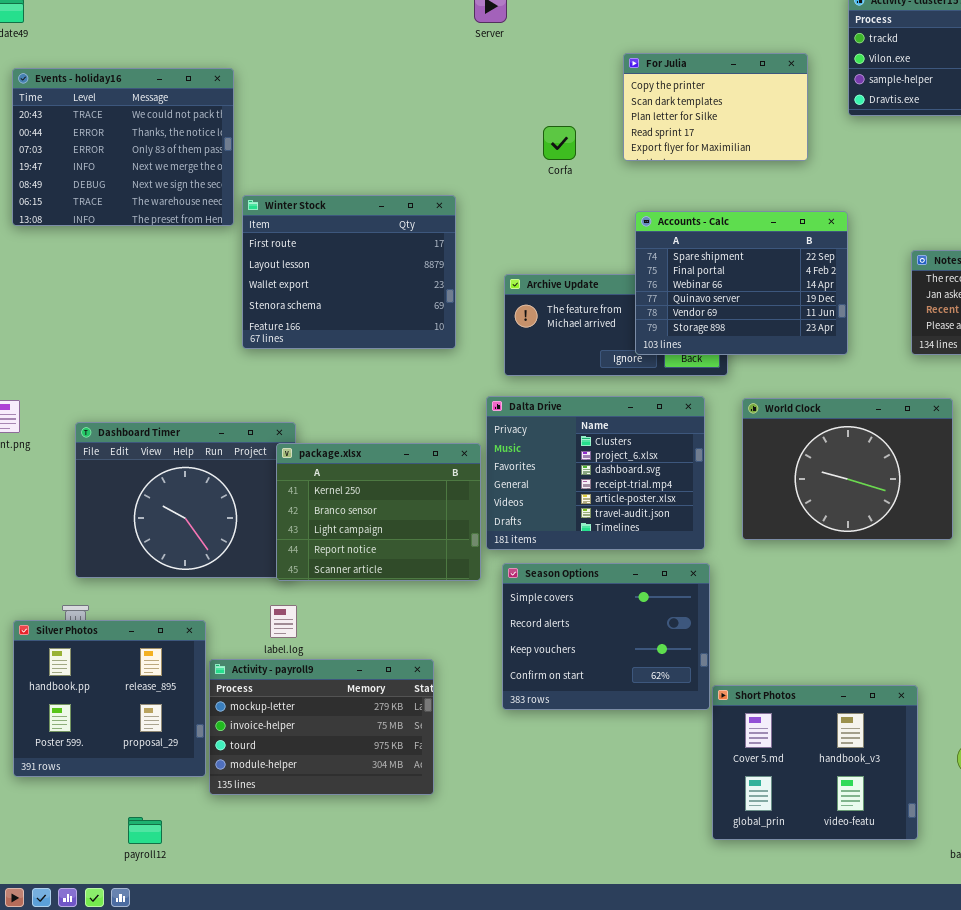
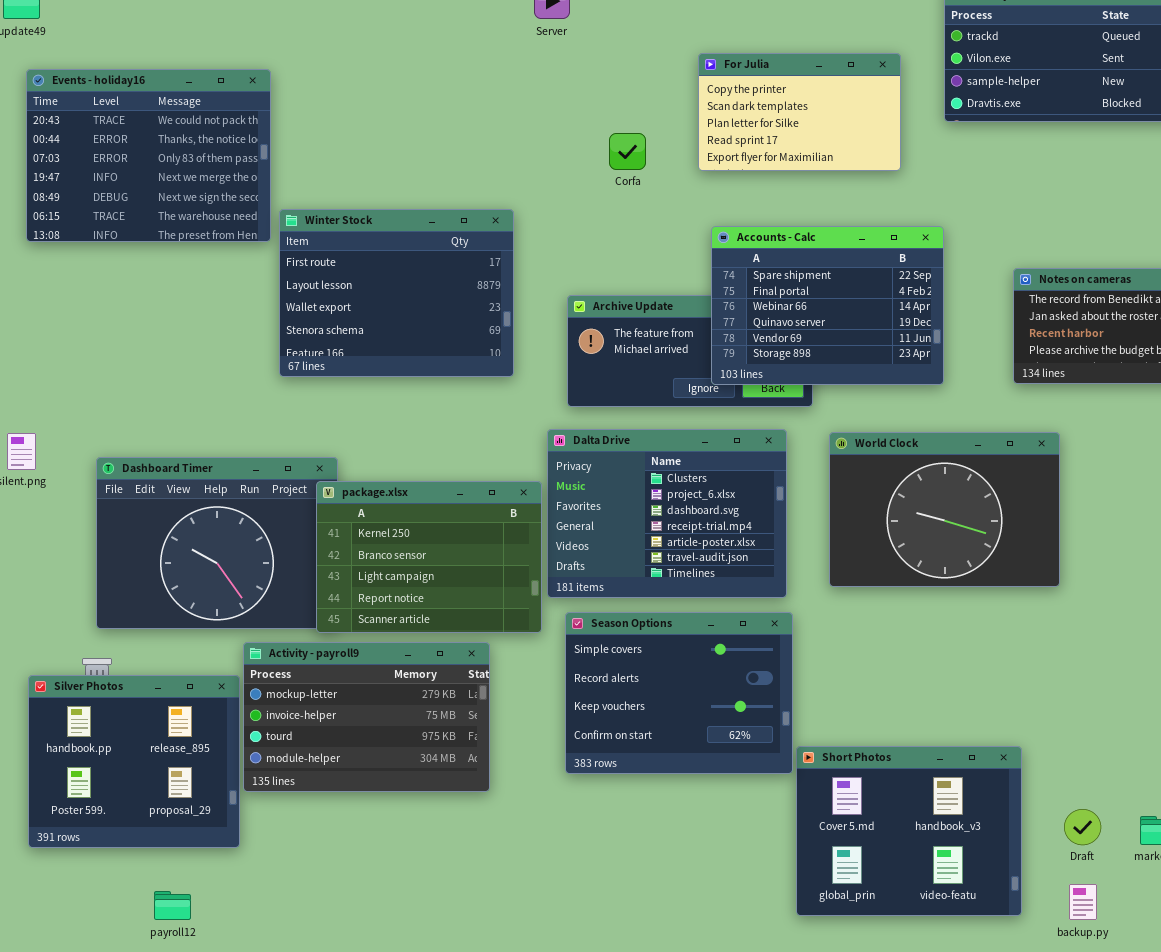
Activity - payroll9: [209,659,434,795] -> [243,642,490,792], moved

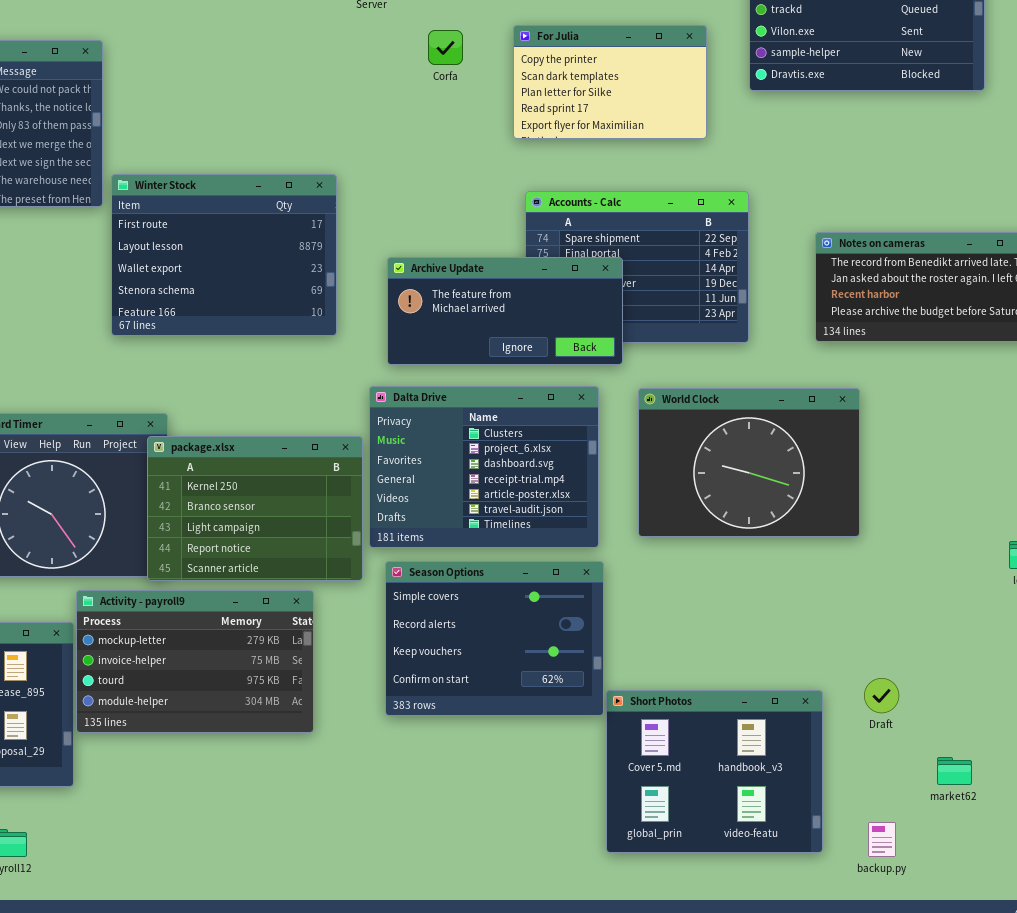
Corfa: [609,133,646,170] -> [428,30,463,65], moved
Archive Update: [567,295,813,407] -> [387,257,623,365], raised
Draft: [1064,809,1101,845] -> [864,678,899,713], moved

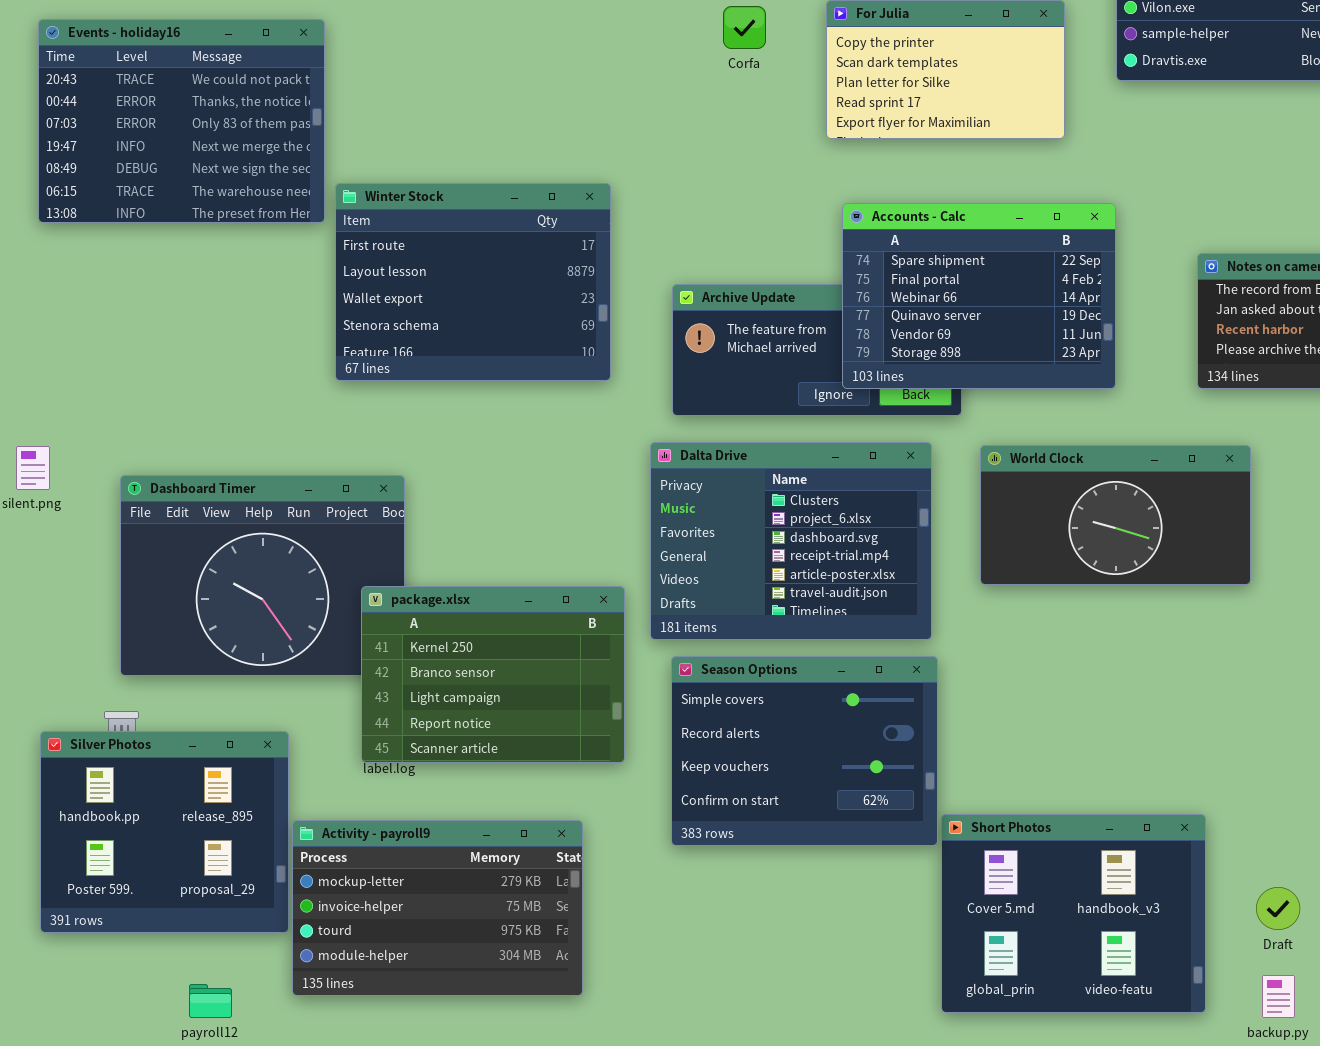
Accounts - Calc: [525,191,749,343] -> [842,203,1116,389], raised
World Clock: [638,388,860,537] -> [980,445,1251,585], resized
package.xlsx: [147,436,363,581] -> [361,586,625,763], moved
Activity - payroll9: [76,590,314,733] -> [292,820,583,996], moved
Draft: [864,678,899,713] -> [1256,887,1300,930], moved

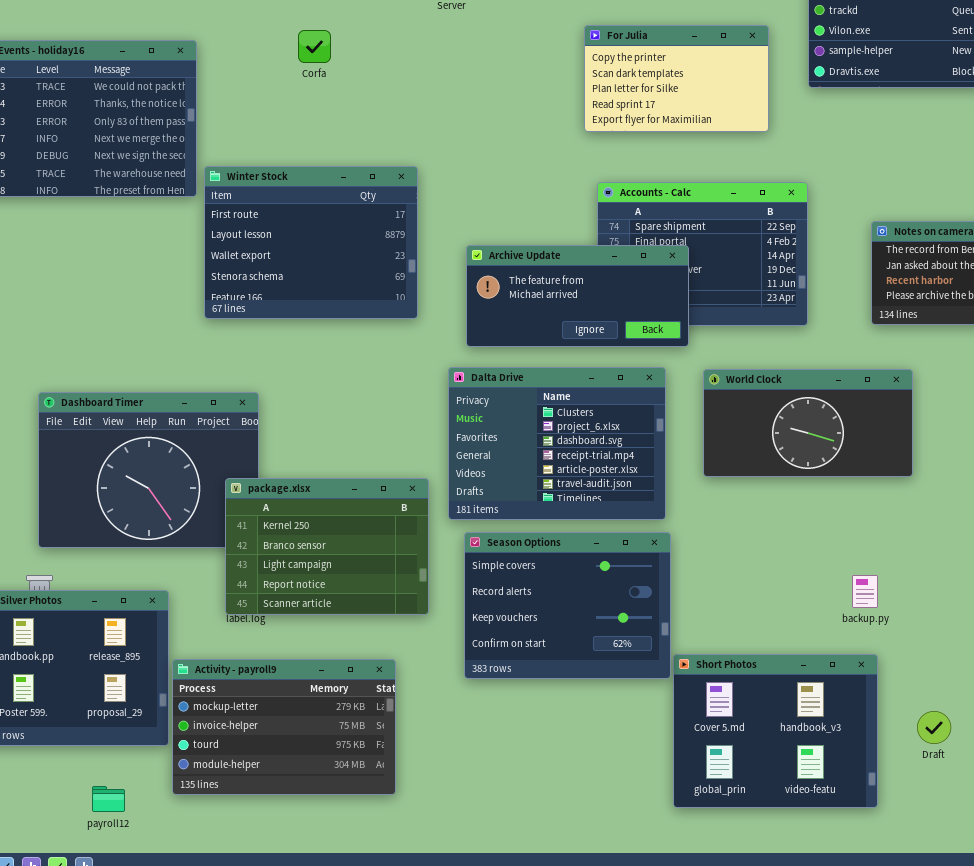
Corfa: [723,6,766,49] -> [298,30,331,63], moved
Archive Update: [672,284,962,416] -> [466,245,689,347], raised
backup.py: [1262,975,1295,1018] -> [852,575,878,608], moved

